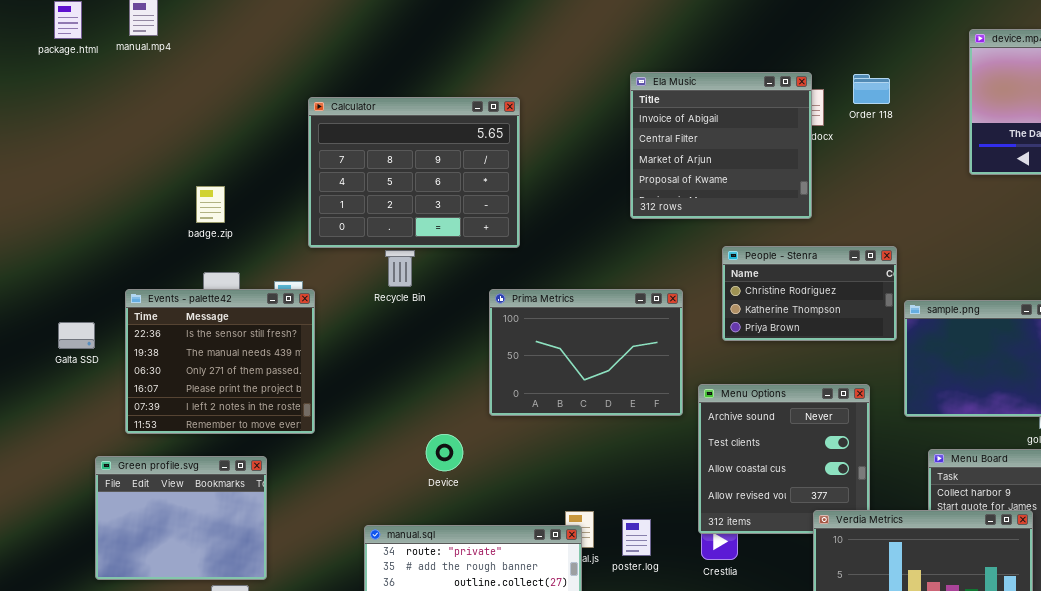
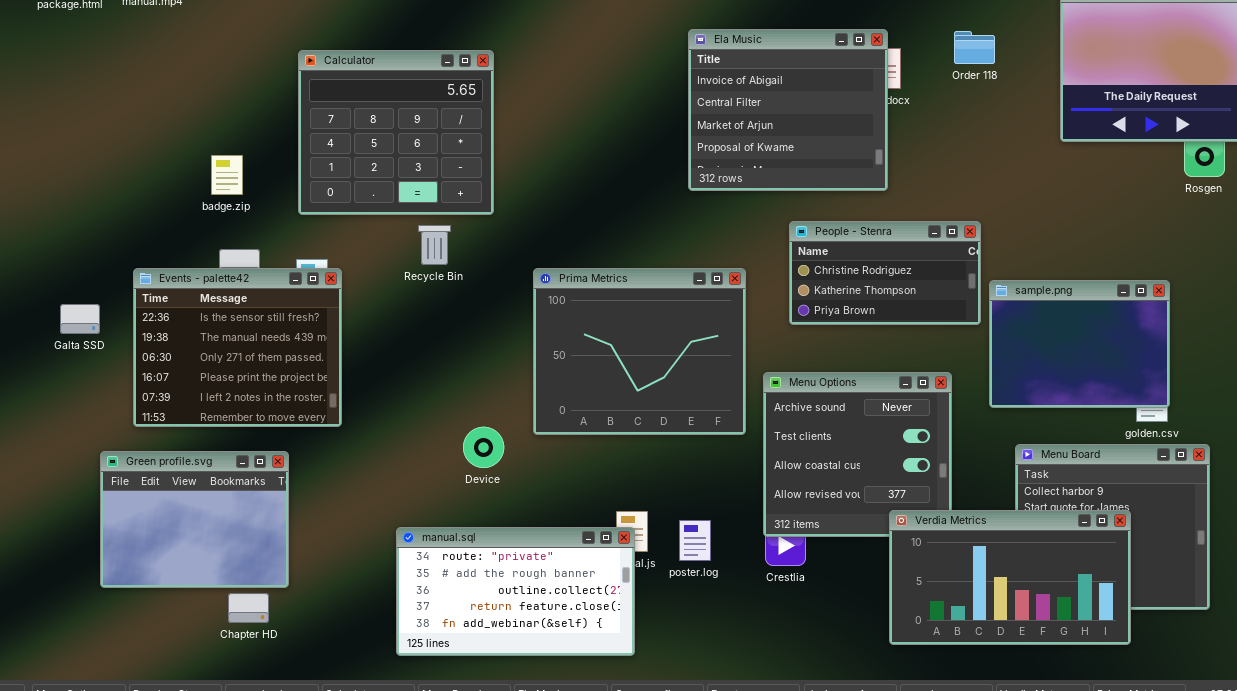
Order 118: [853,74,890,104] -> [954,31,995,64], moved
Calculator: [308,97,520,248] -> [298,50,494,215], moved, resized
Prima Metrics: [489,289,683,416] -> [533,268,746,435], resized

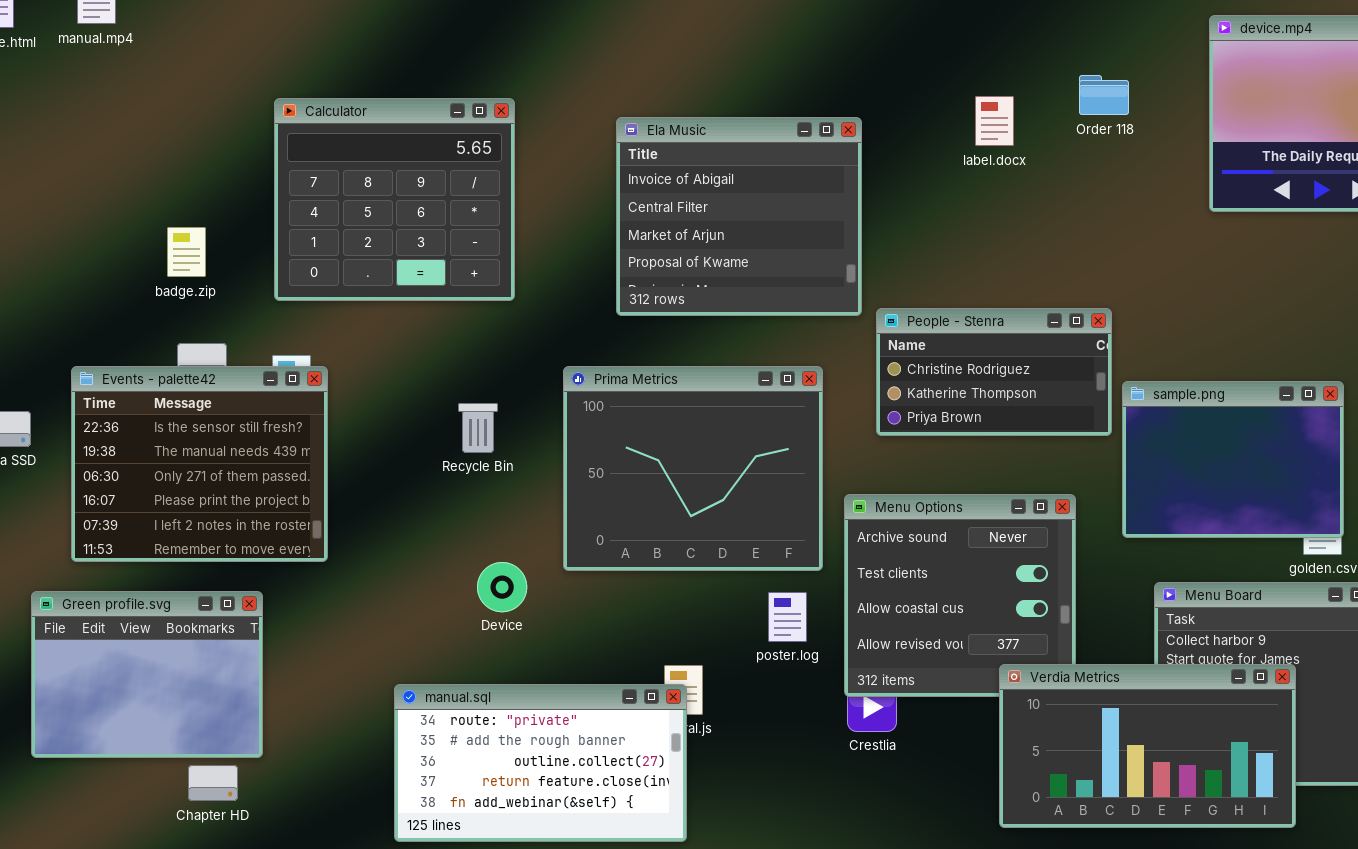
Ela Music: [688,29,888,191] -> [616,117,862,316], moved
Recycle Bin: [418,225,451,265] -> [458,403,498,453], moved
poster.log: [679,520,711,561] -> [768,592,807,642], moved

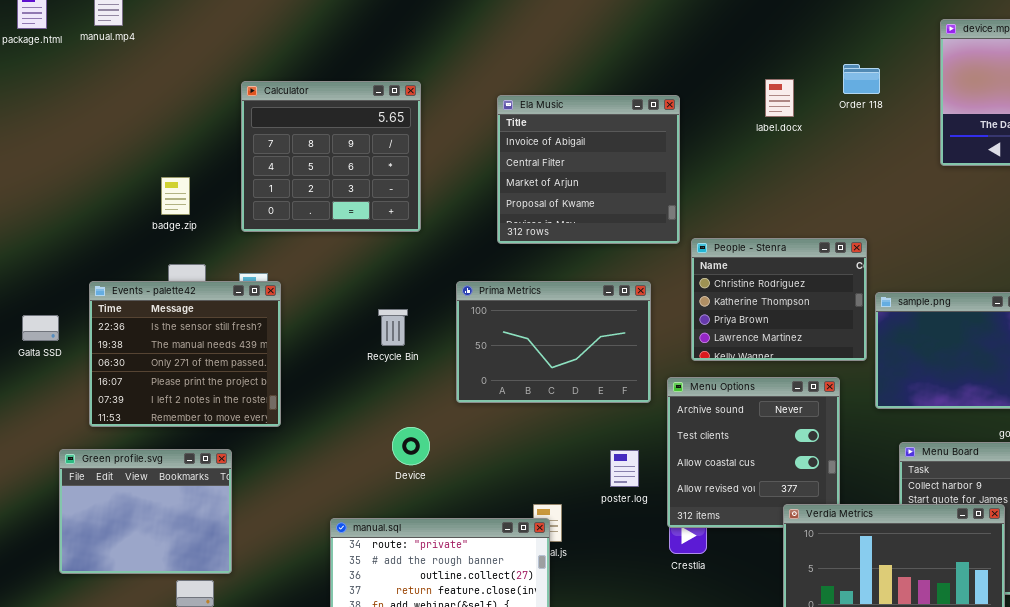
People - Stenra: [876,308,1112,436] -> [691,238,867,361], resized
Prima Metrics: [563,366,823,571] -> [456,281,651,403], resized

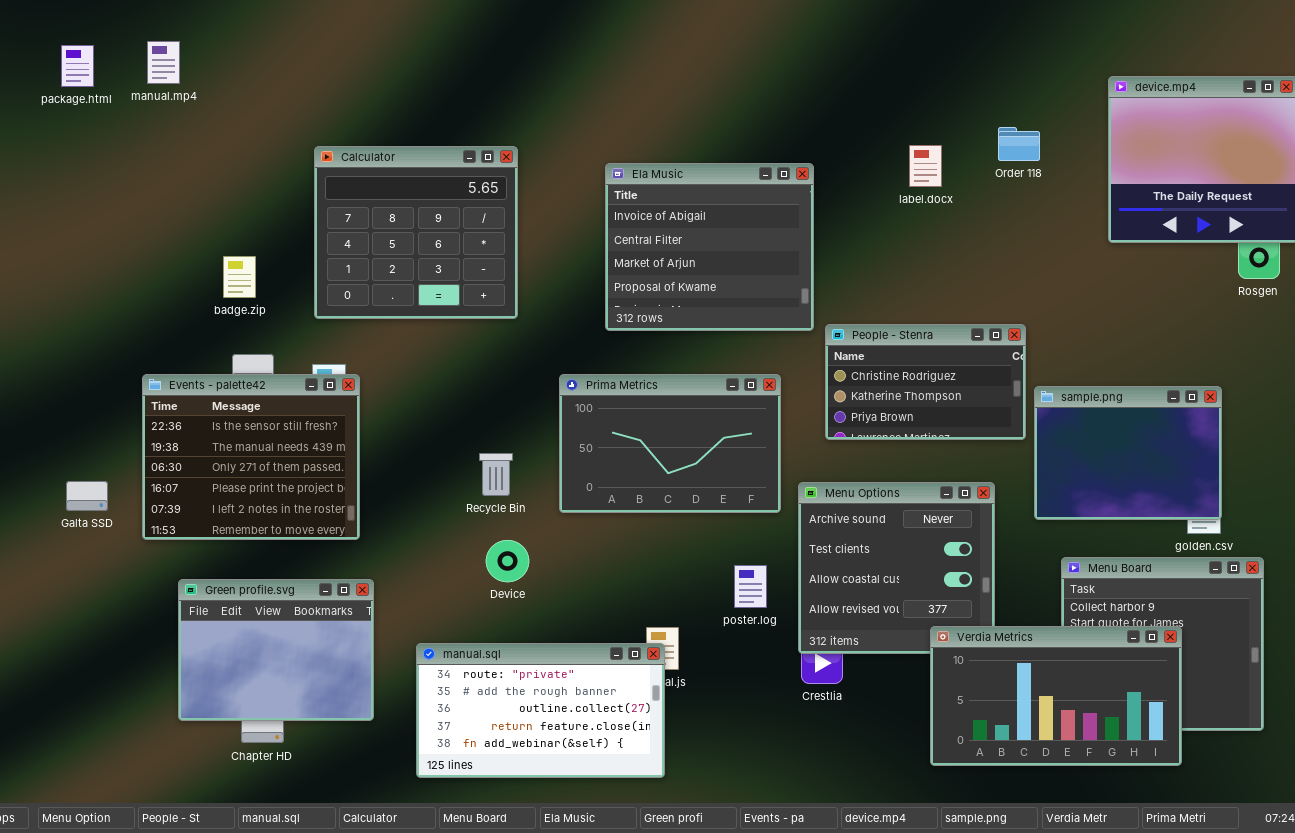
People - Stenra: [691,238,867,361] -> [825,324,1026,440], resized
Recycle Bin: [378,309,408,346] -> [479,453,513,496], moved
Galta SSD: [22,315,59,341] -> [66,481,108,511], moved
Green profile.svg: [59,449,232,574] -> [178,579,374,721], moved

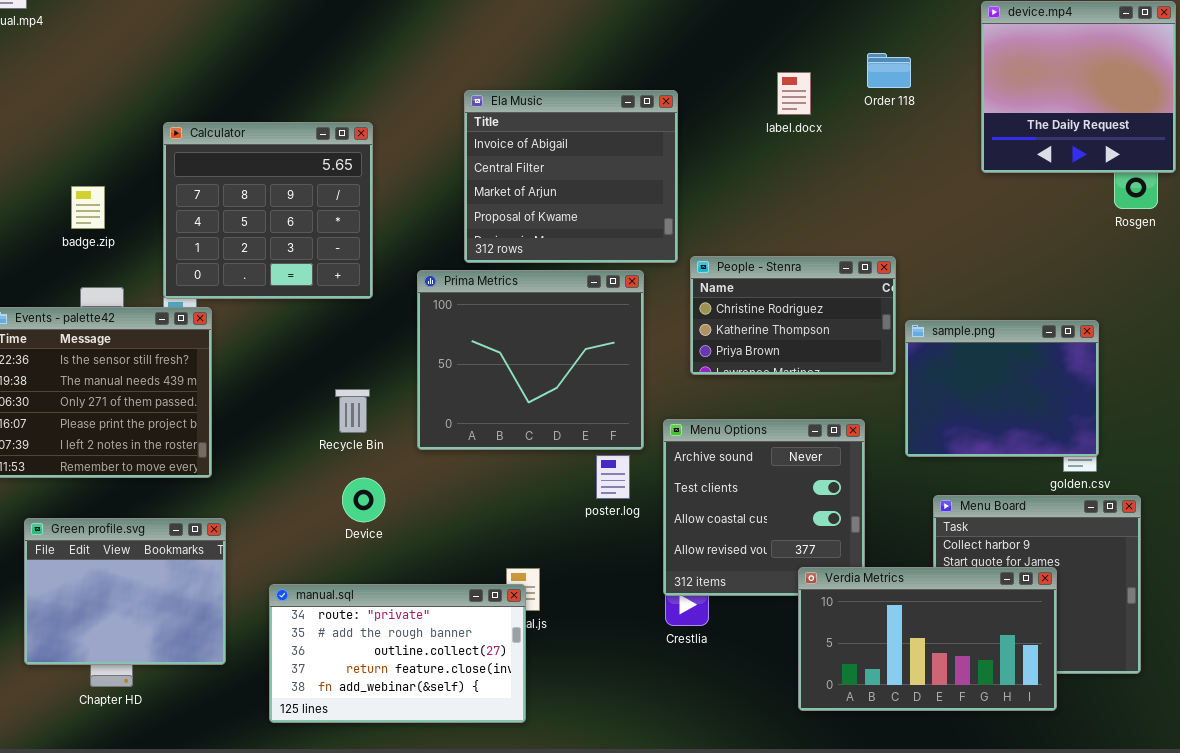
Calculator: [314,146,518,319] -> [163,122,373,299], moved
Prima Metrics: [559,374,781,513] -> [417,270,644,450], resized
poster.log: [734,565,767,608] -> [596,455,630,499], moved

